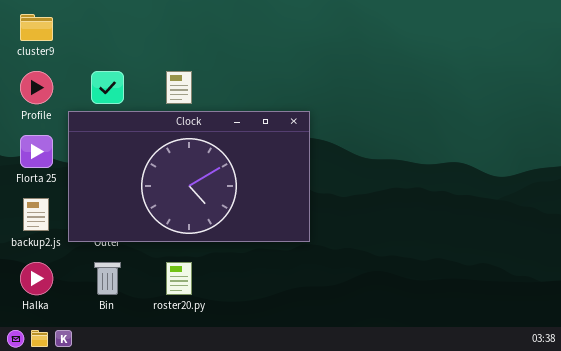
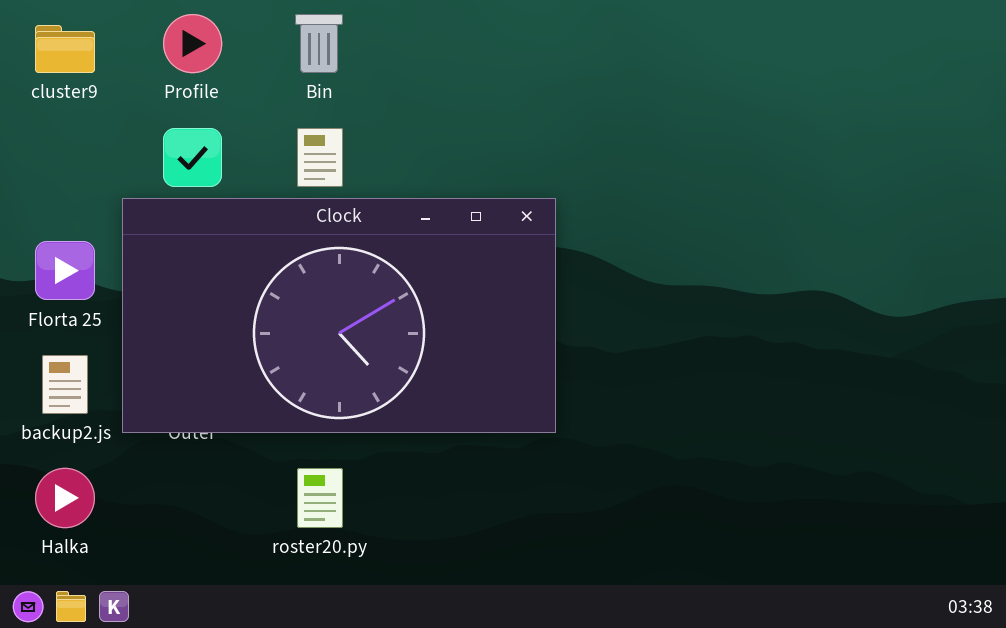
Profile: [20,71,53,104] -> [163,14,222,73], moved
Bin: [94,262,121,295] -> [295,14,343,73], moved

